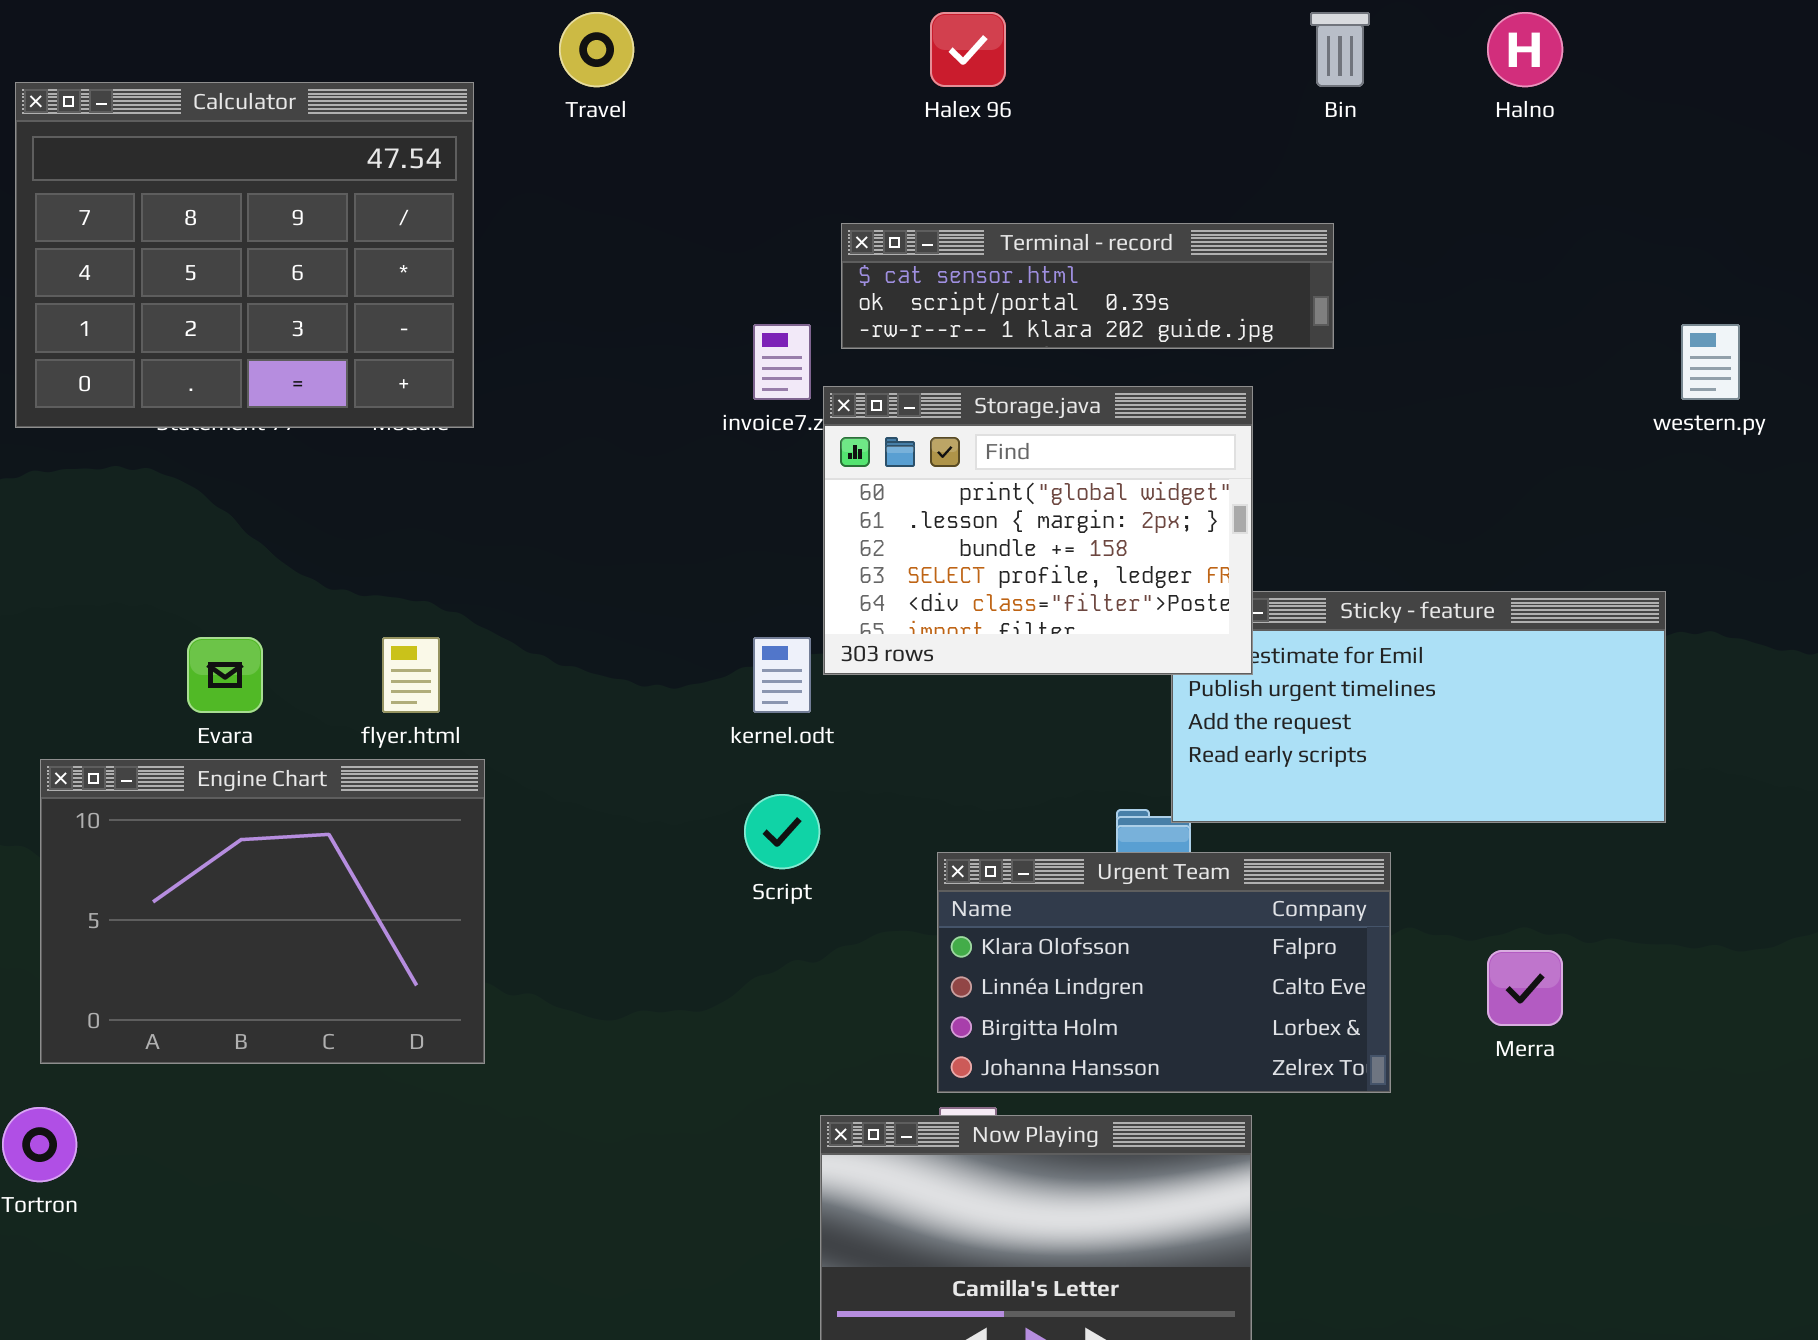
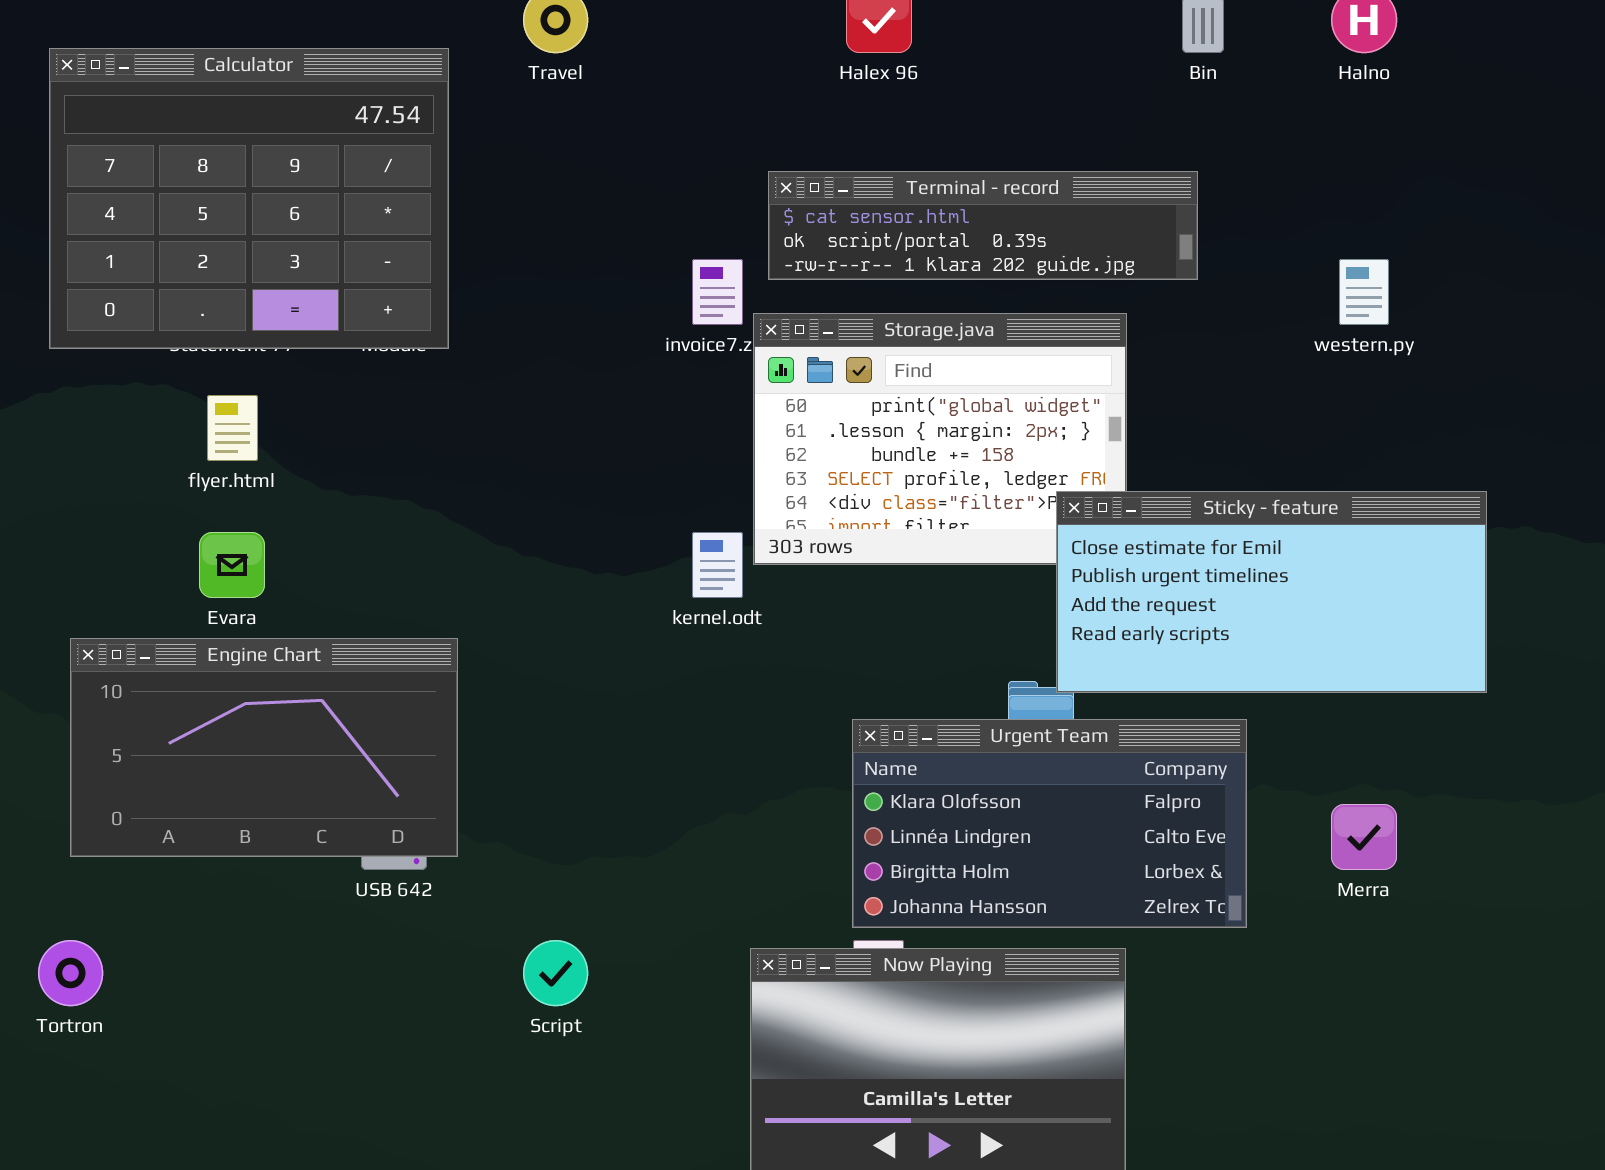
western.py: [1681,324,1740,400] -> [1339,259,1389,325], moved
Sticky - feature: [1171,591,1666,823] -> [1056,491,1487,693], raised
flyer.html: [382,637,440,713] -> [207,395,258,461], moved
Engine Chart: [40,759,485,1064] -> [70,638,458,857], resized
Script: [744,794,820,869] -> [523,940,588,1006], moved

